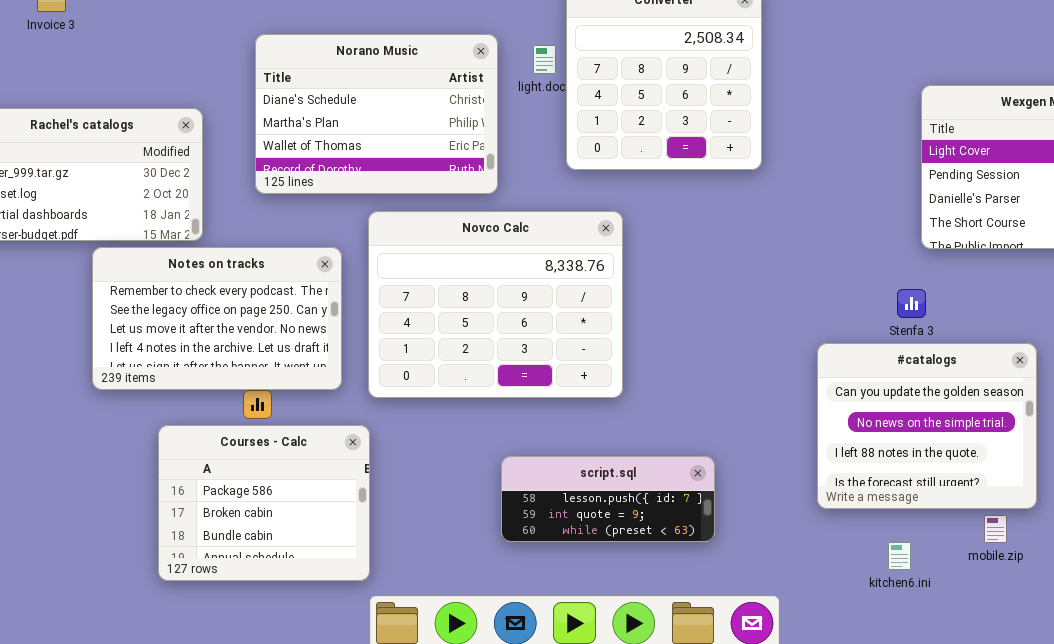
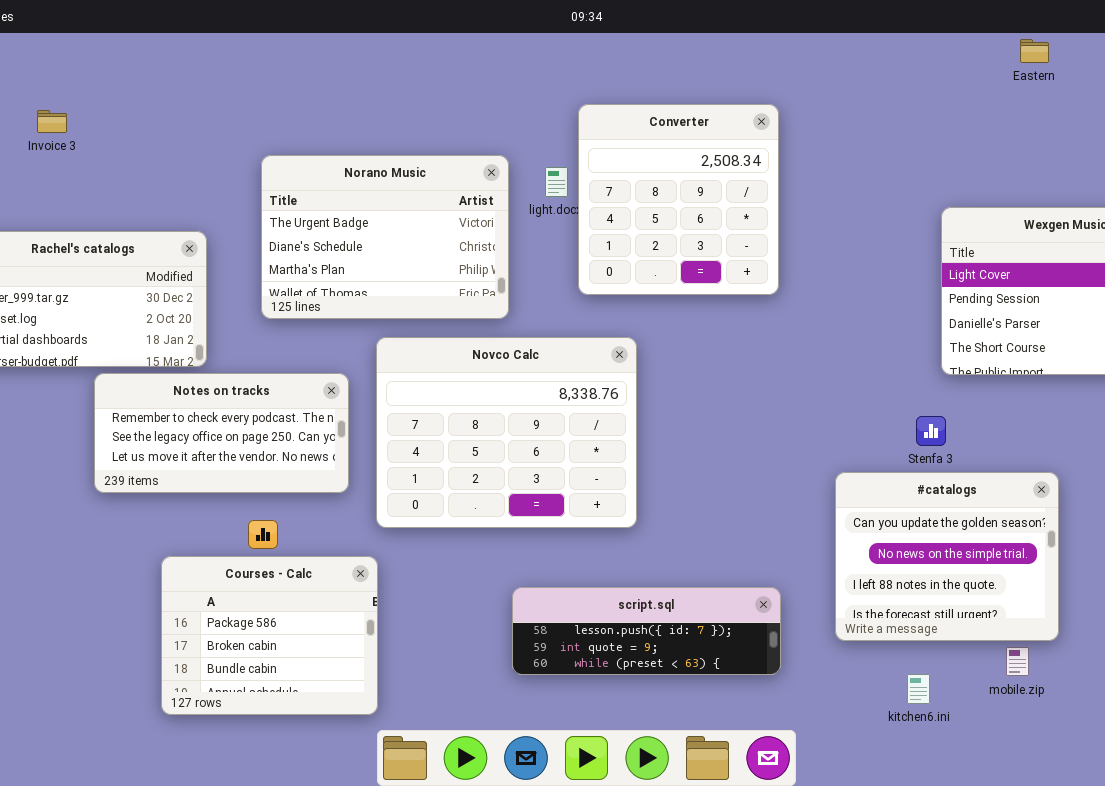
Norano Music: [255,34,498,194] -> [261,155,509,319], scrolled up 1 row
Notes on tracks: [92,247,342,390] -> [94,373,349,493], resized
script.sql: [501,456,715,542] -> [512,587,781,675], resized

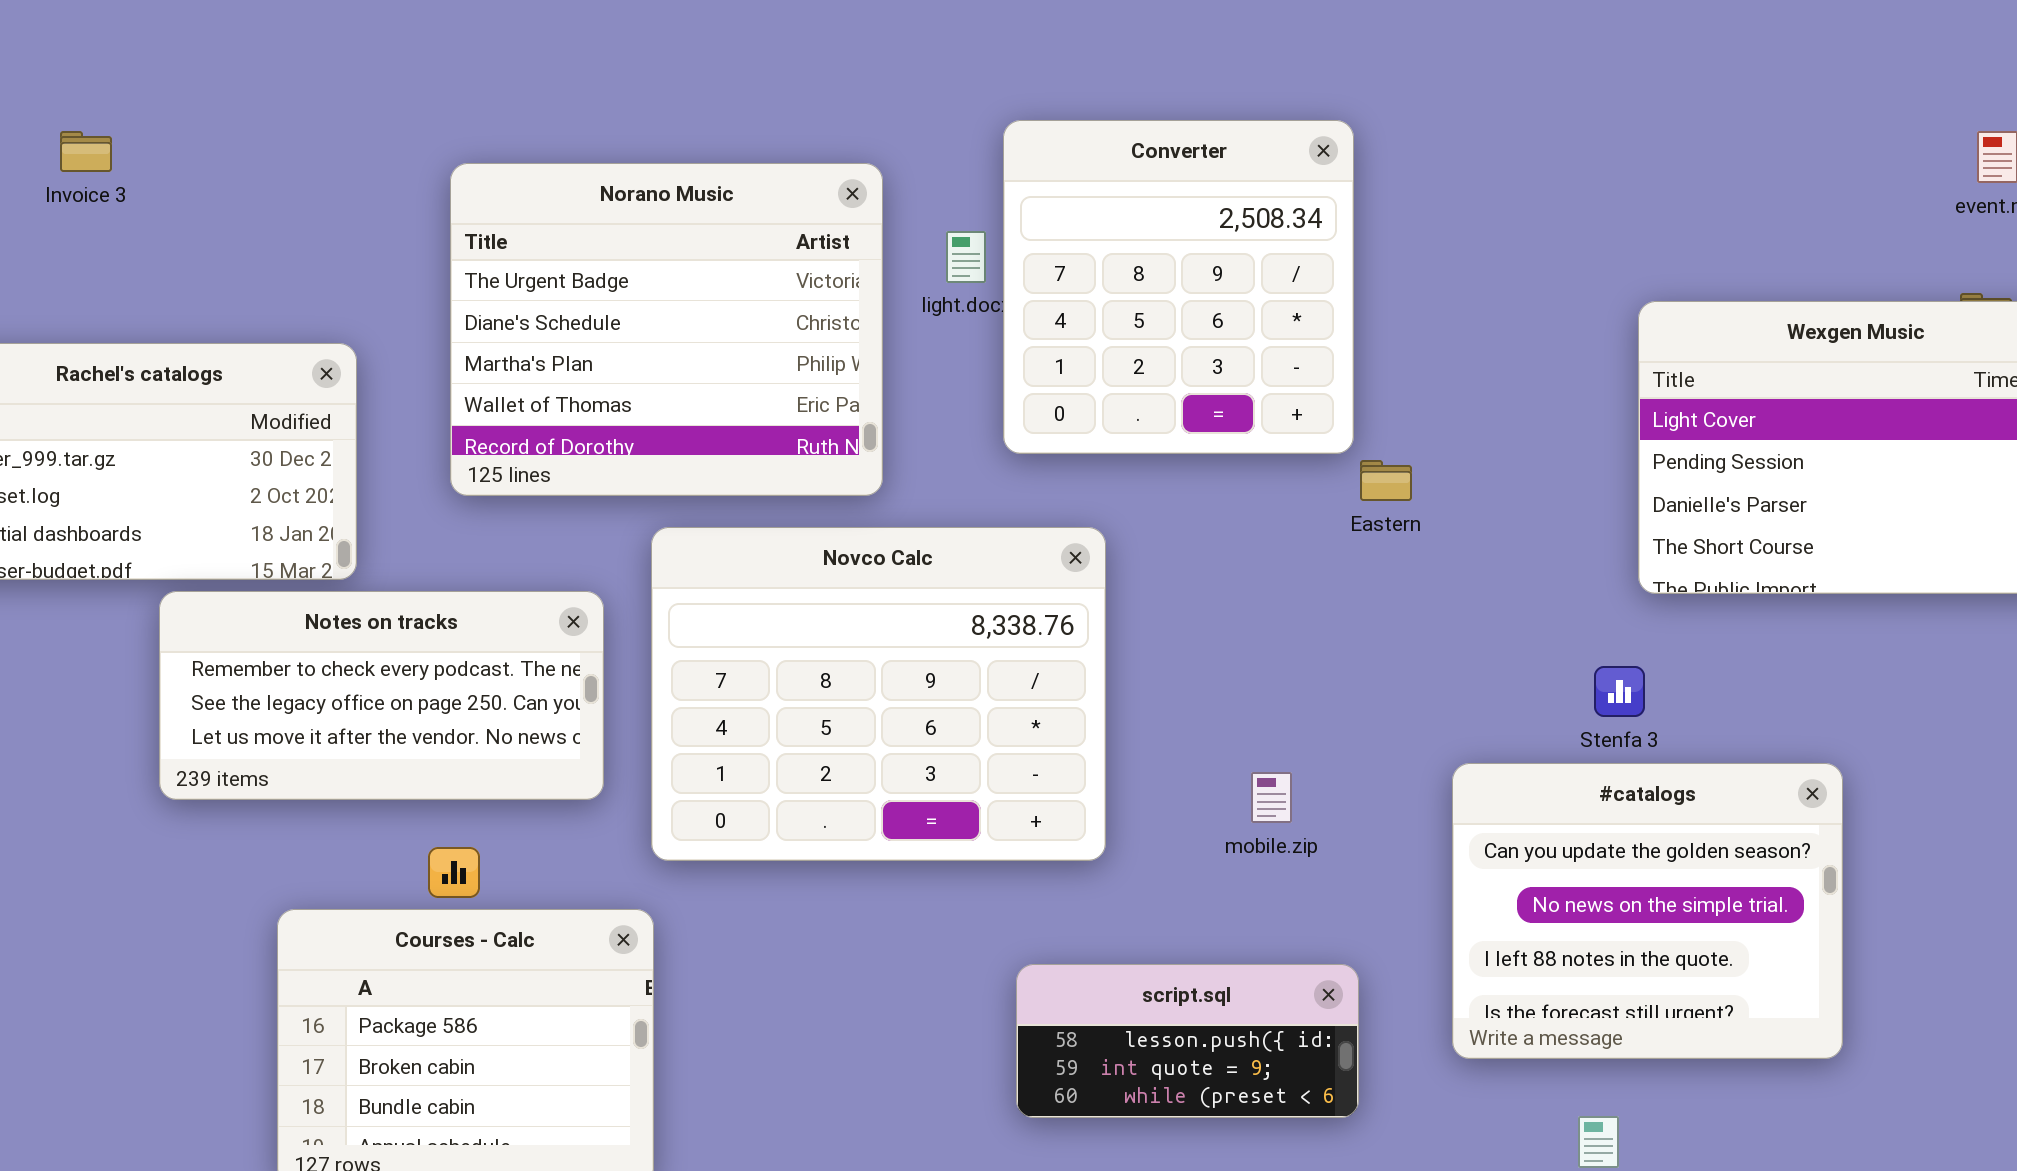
Eastern: [1020,39,1049,63] -> [1360,460,1412,501], moved
Norano Music: [261,155,509,319] -> [450,163,883,496], resized
script.sql: [512,587,781,675] -> [1016,964,1359,1118], resized
mobile.zip: [1006,647,1029,676] -> [1251,772,1292,823], moved

